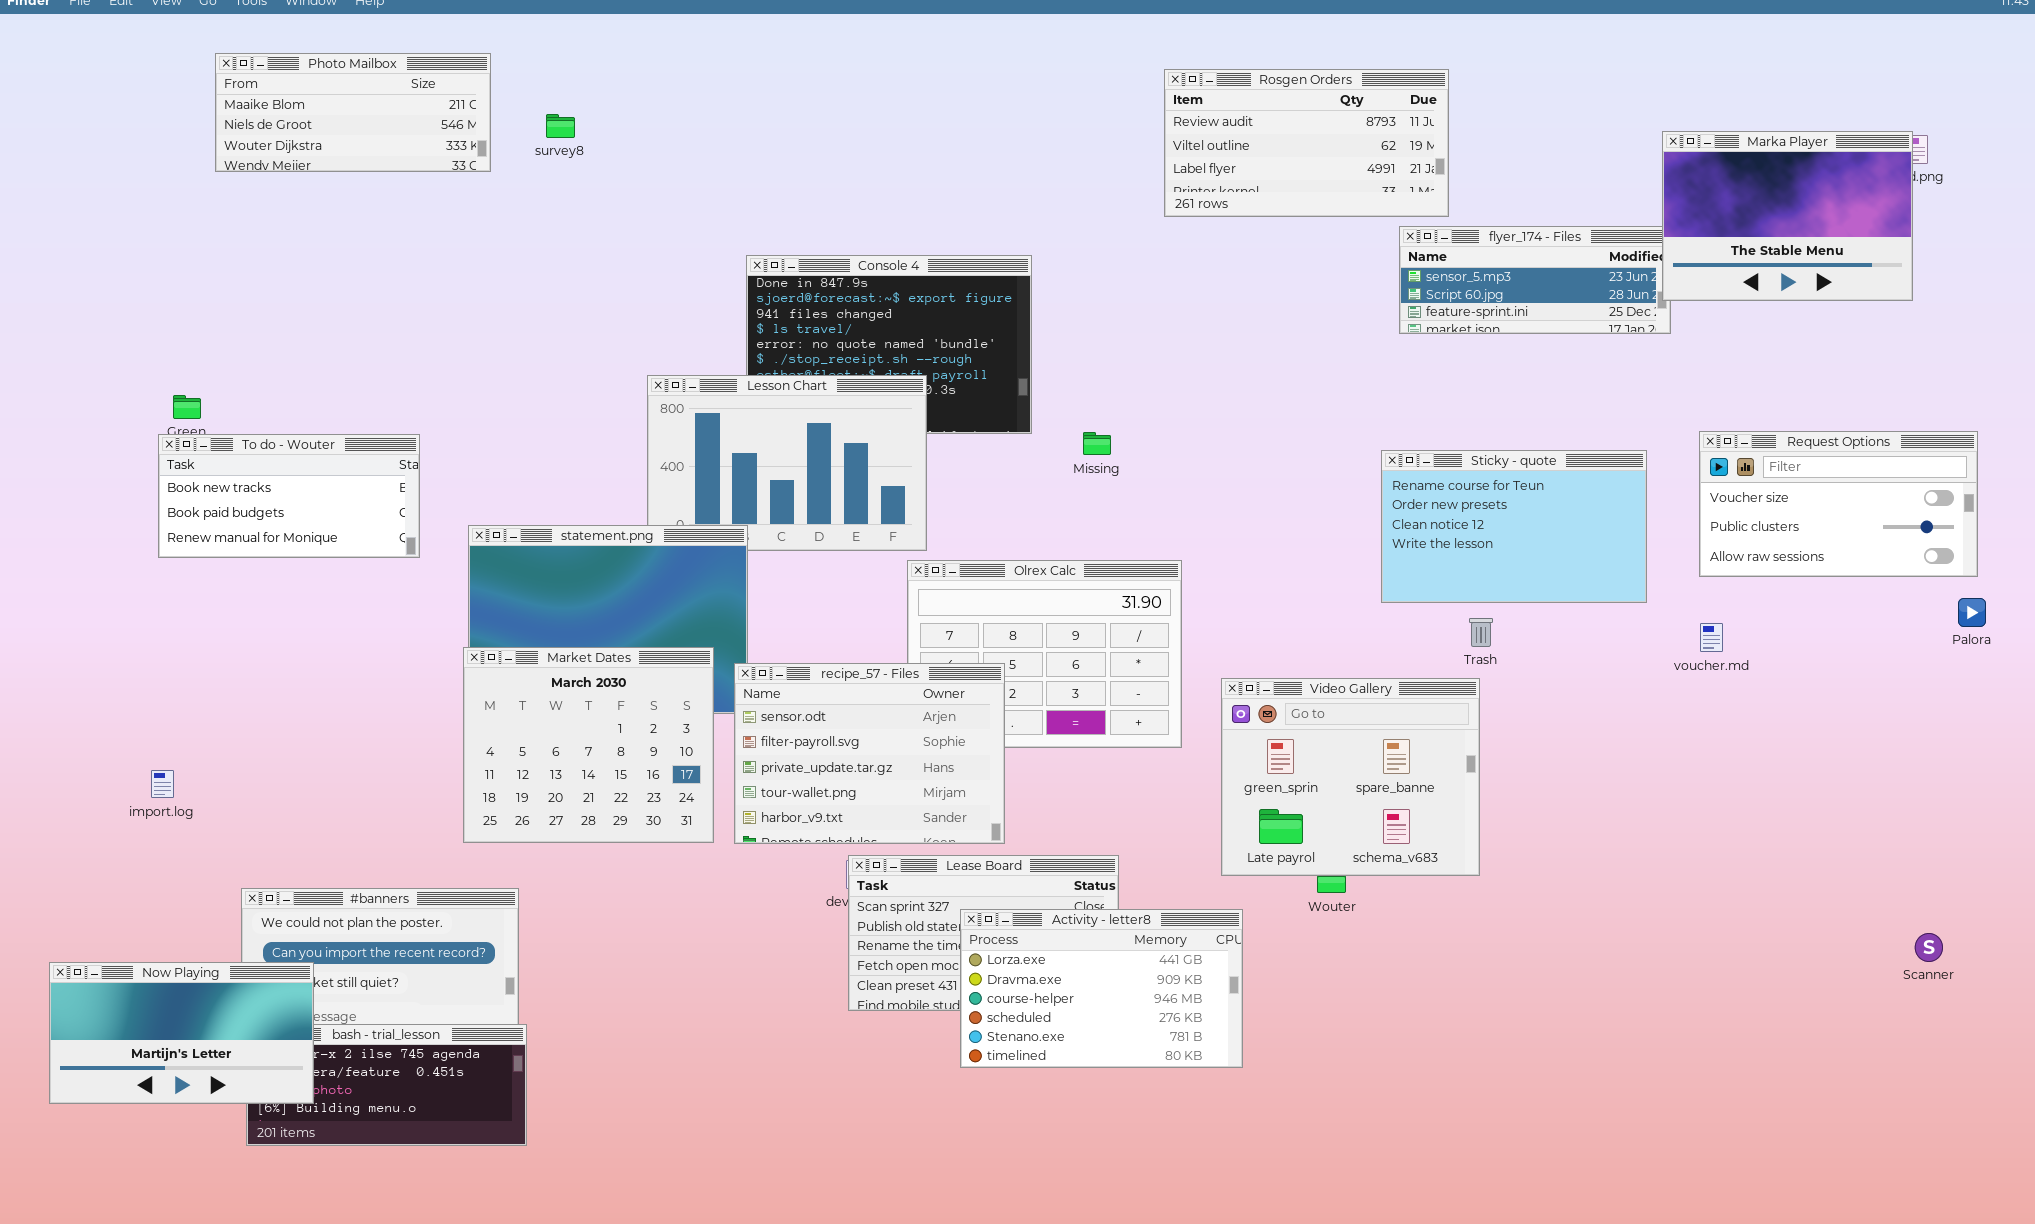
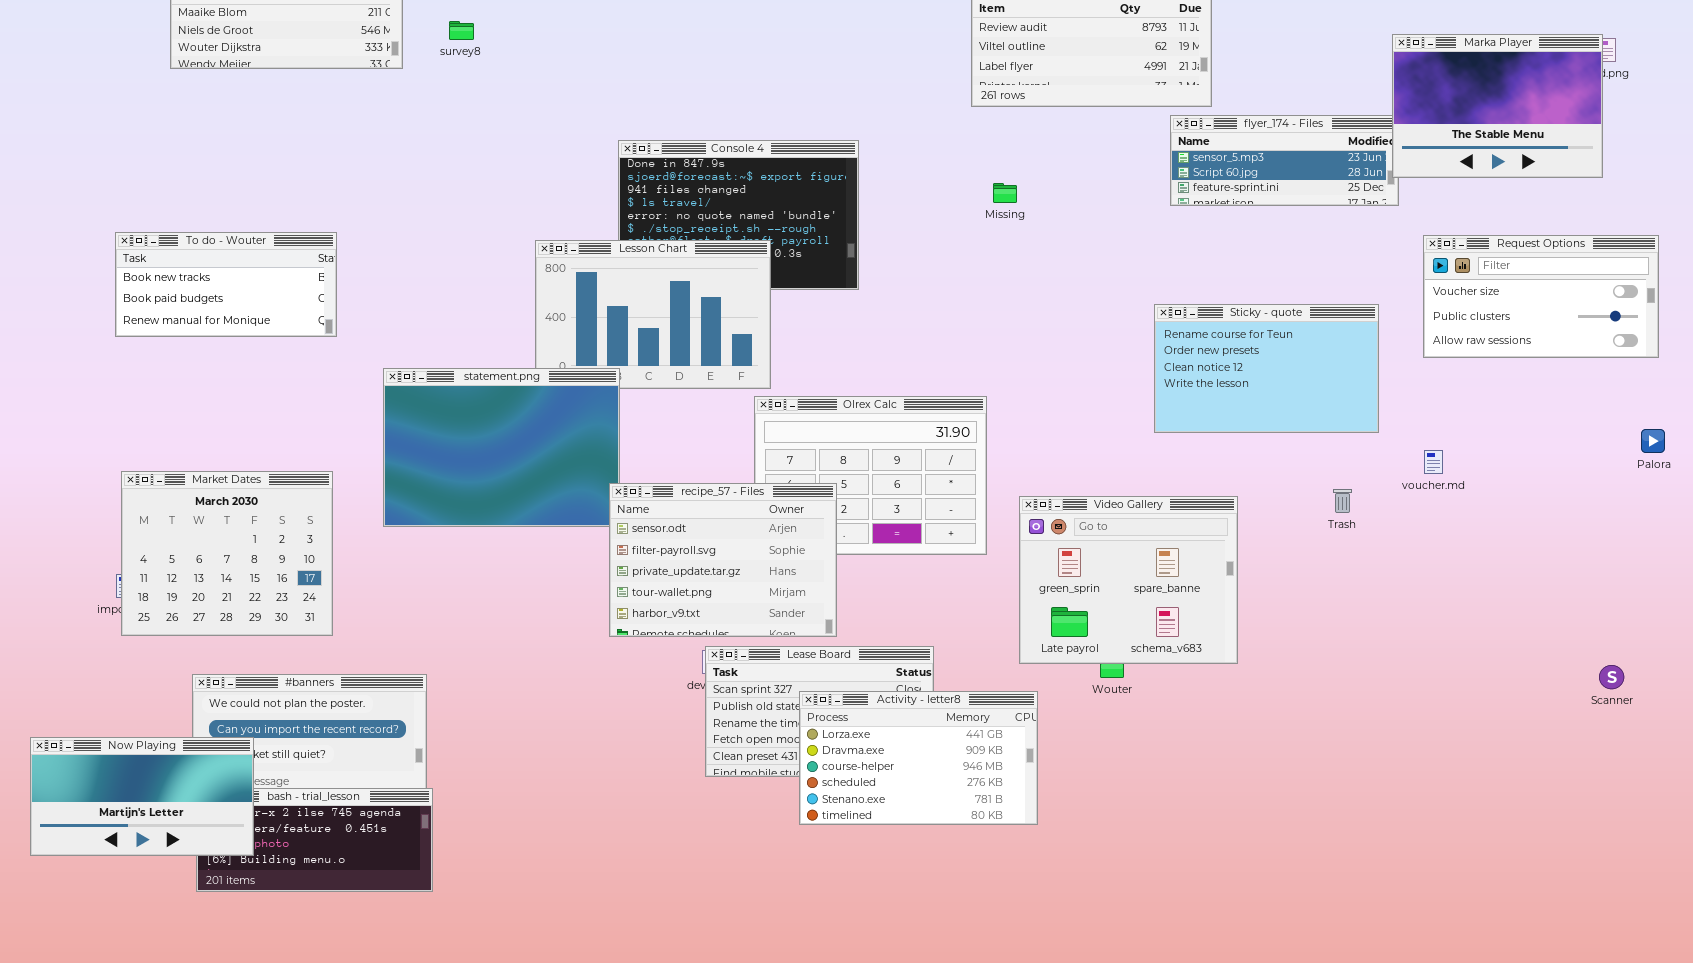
Request Options: [1699,431,1978,577] -> [1423,235,1659,358], moved
Missing: [1083,432,1111,455] -> [993,183,1017,203], moved
To do - Wouter: [158,434,420,558] -> [115,232,337,337], moved
Trash: [1469,618,1493,647] -> [1333,489,1352,513], moved
Market Dates: [463,647,714,843] -> [121,471,333,636], moved
Scanner: [1915,933,1943,962] -> [1599,665,1624,689], moved

